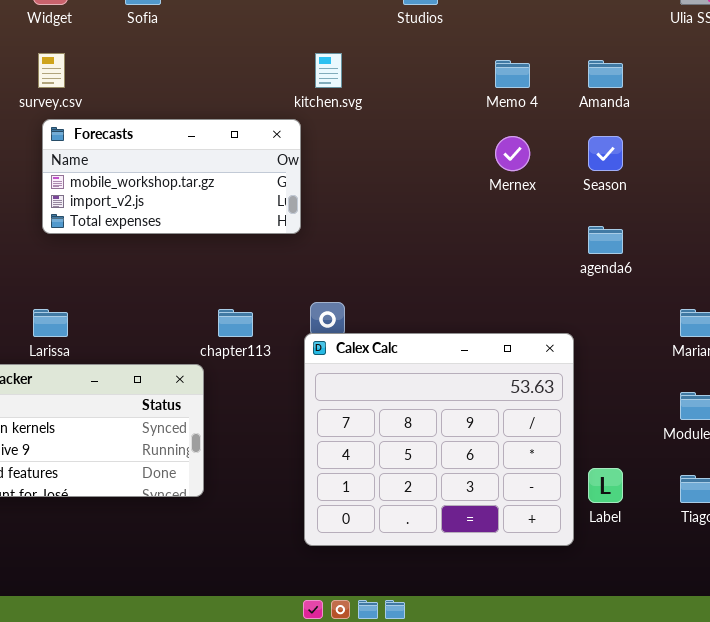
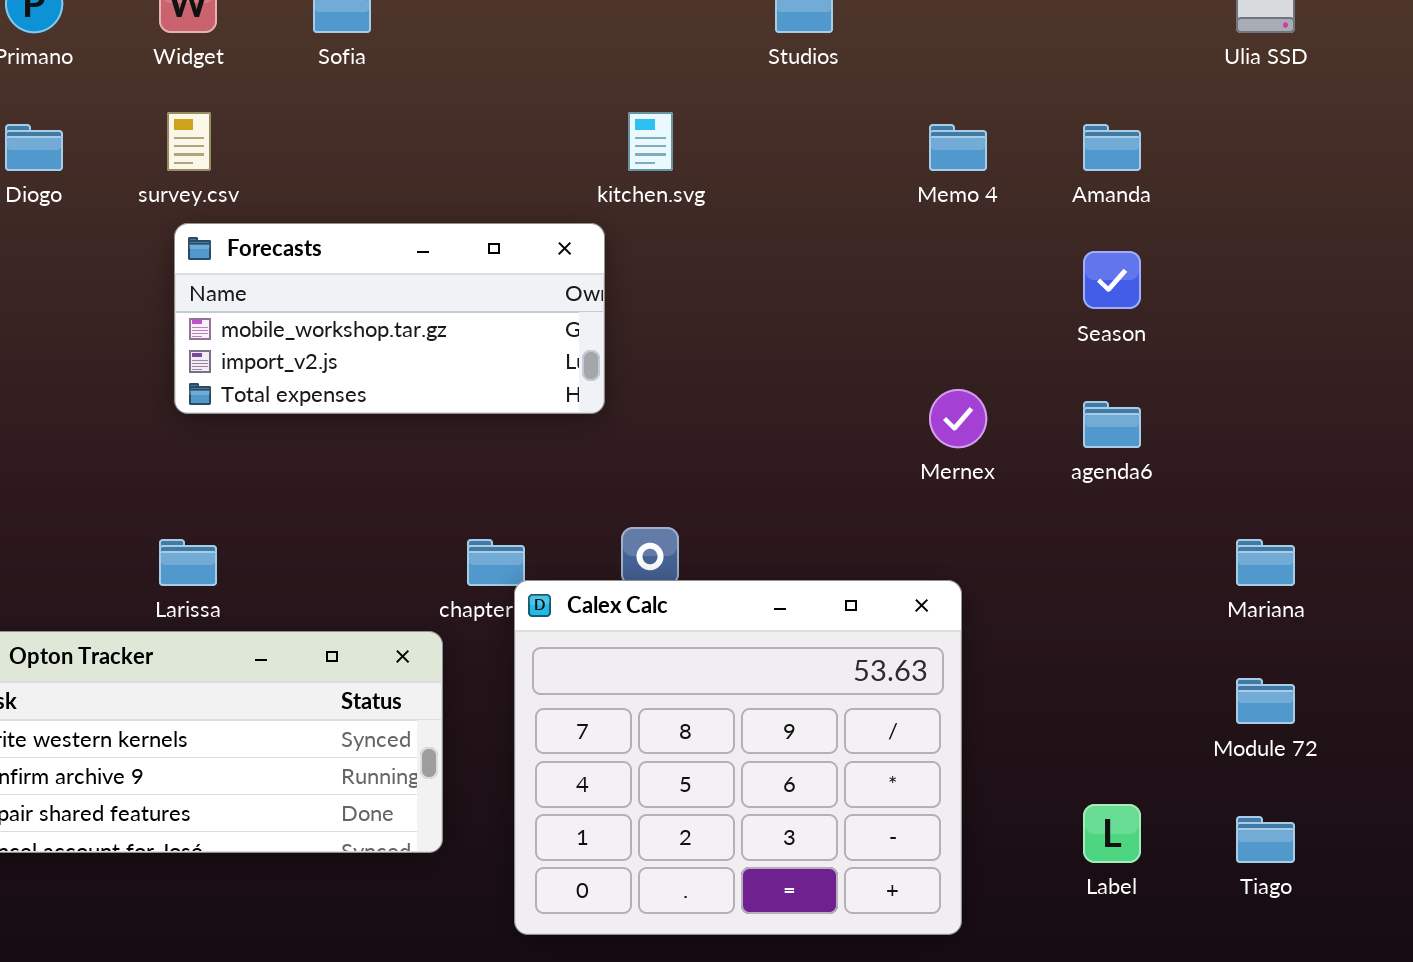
Mernex: [495,136,530,171] -> [929,389,987,448], moved
Calex Calc: [304,333,574,546] -> [514,580,962,935], moved

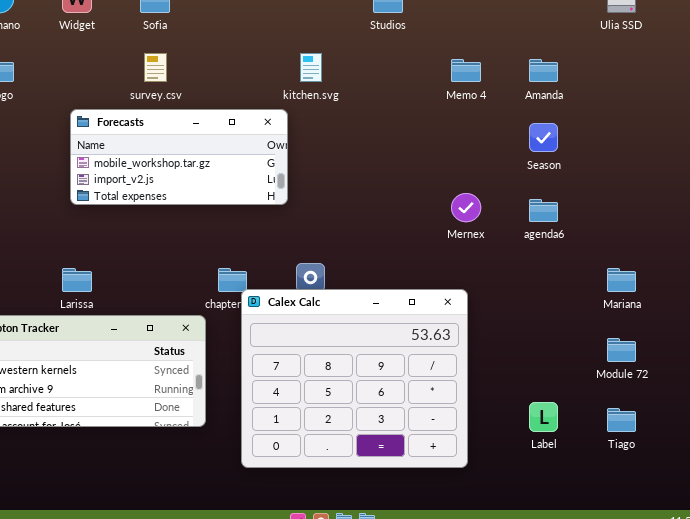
survey.csv: [167,112,211,171] -> [144,53,167,82], moved

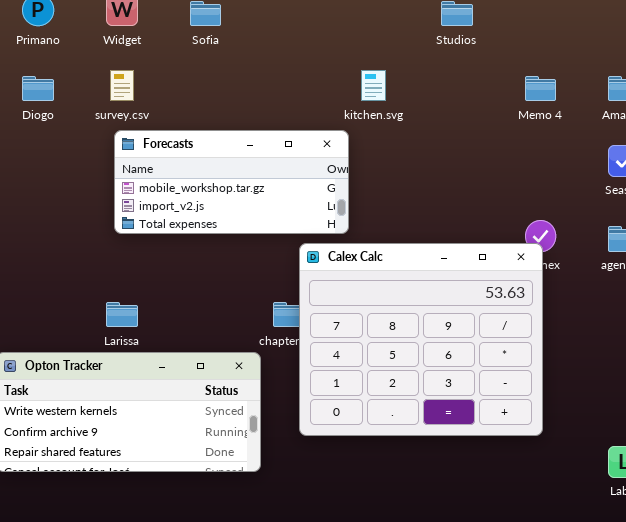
survey.csv: [144,53,167,82] -> [110,70,134,101], moved
Calex Calc: [241,289,468,468] -> [299,243,543,436], moved

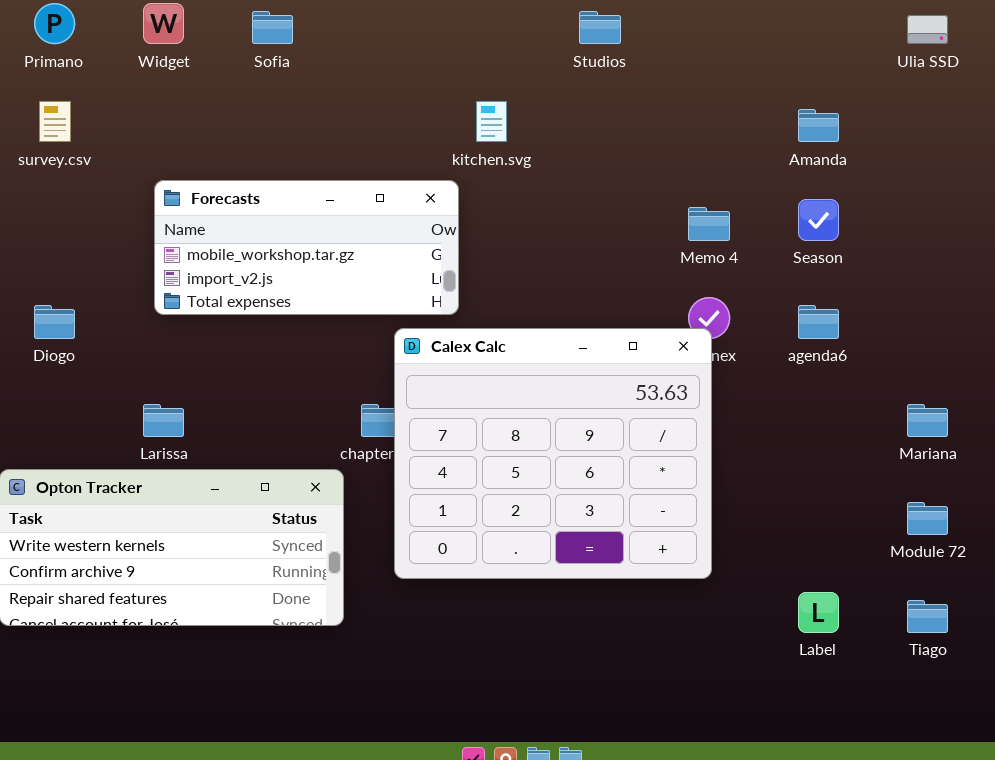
survey.csv: [110,70,134,101] -> [39,101,71,142], moved
Diogo: [22,76,54,101] -> [34,305,75,339], moved
Memo 4: [525,76,556,101] -> [688,207,730,241], moved

